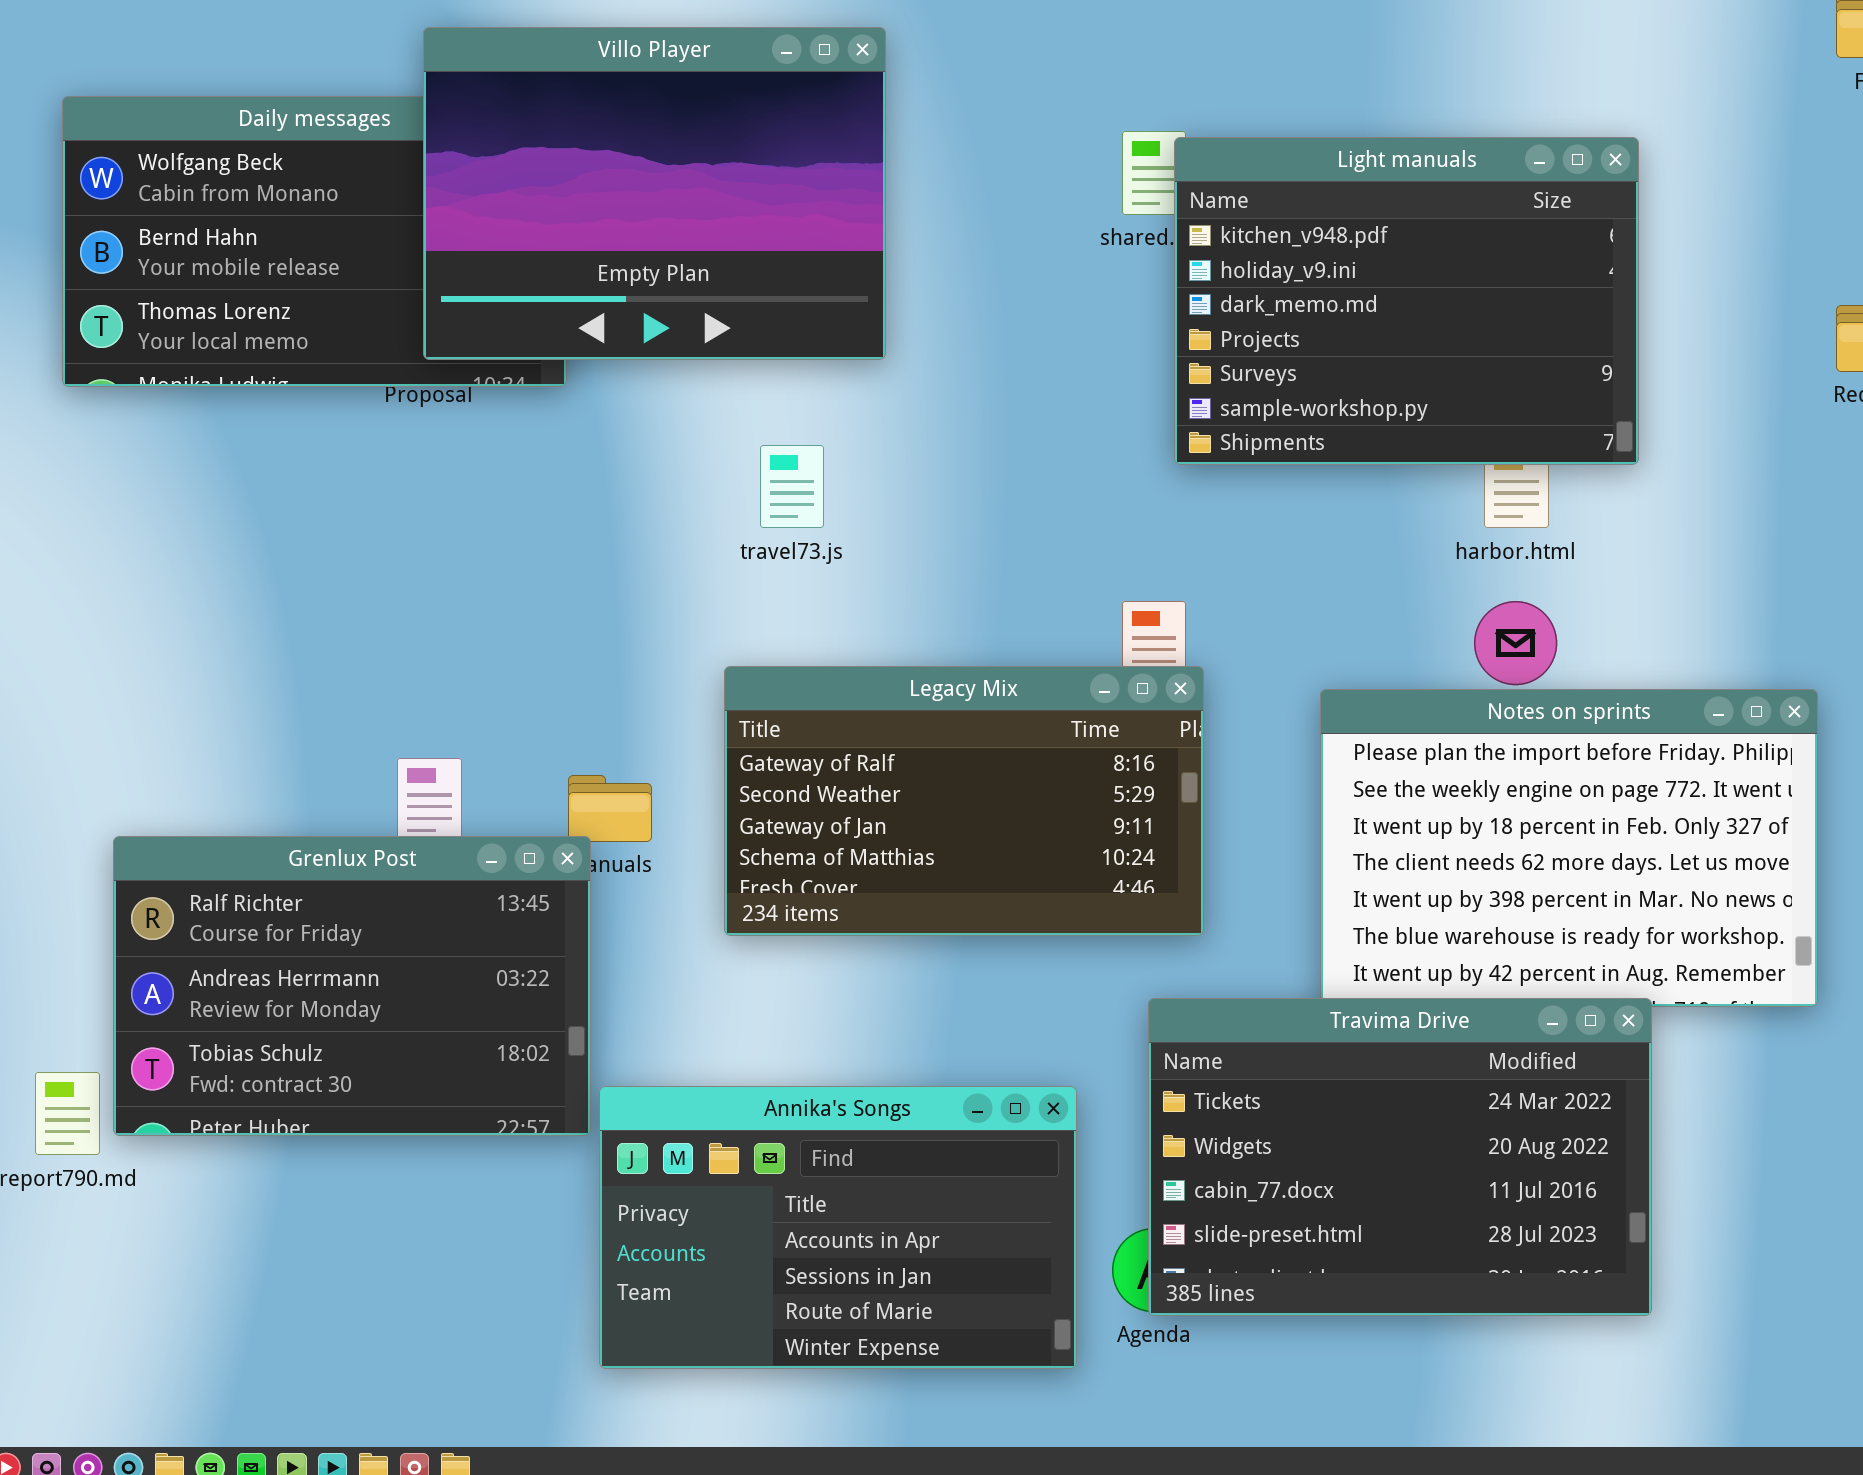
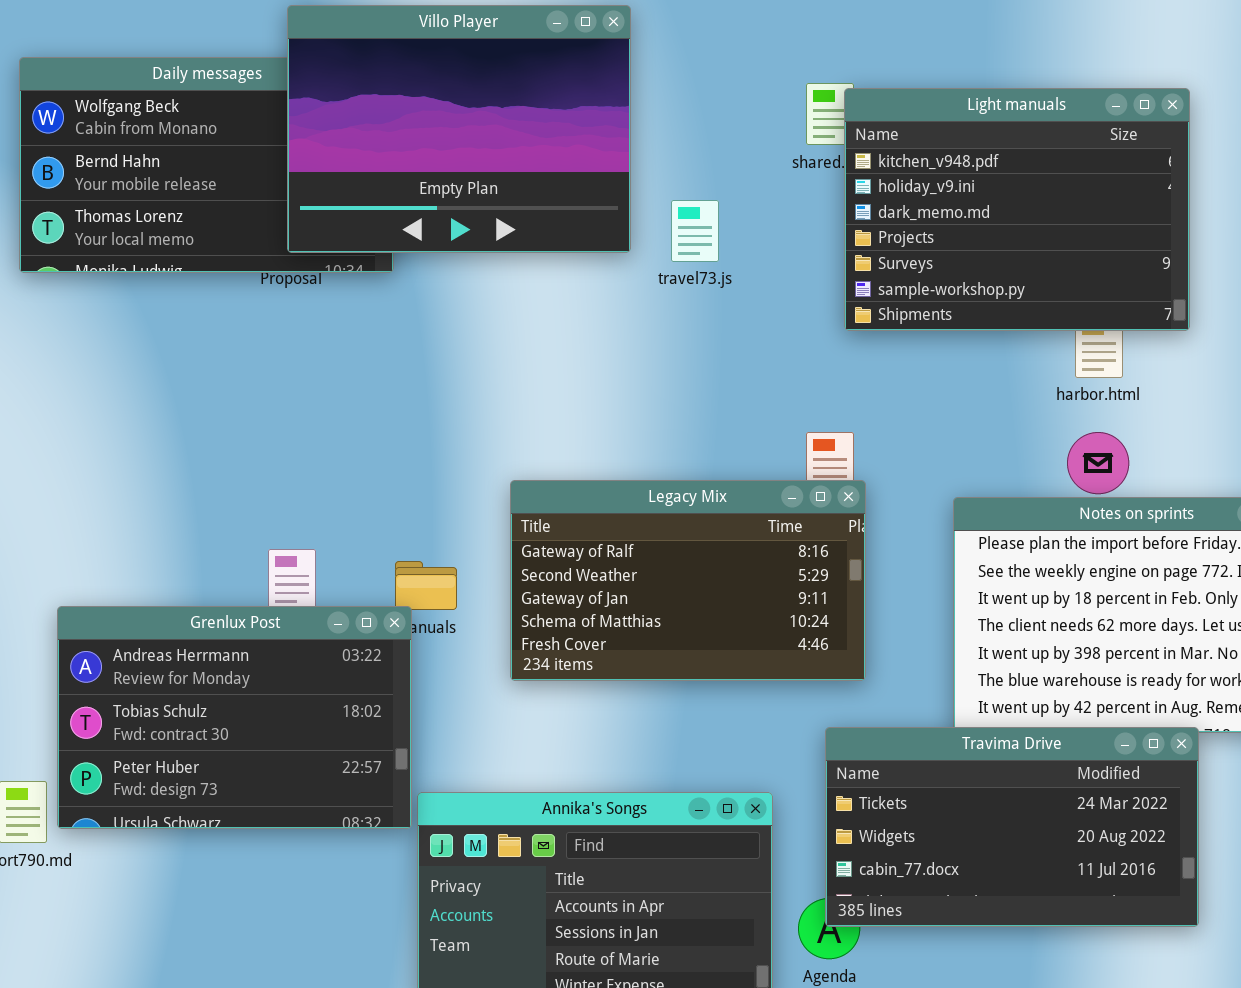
travel73.js: [760,445,824,528] -> [671,200,719,262], moved
Grenlux Post: [113,836,591,1136] -> [57,606,412,829], scrolled down 1 row
Travima Drive: [1148,998,1652,1316] -> [825,727,1199,927], resized

